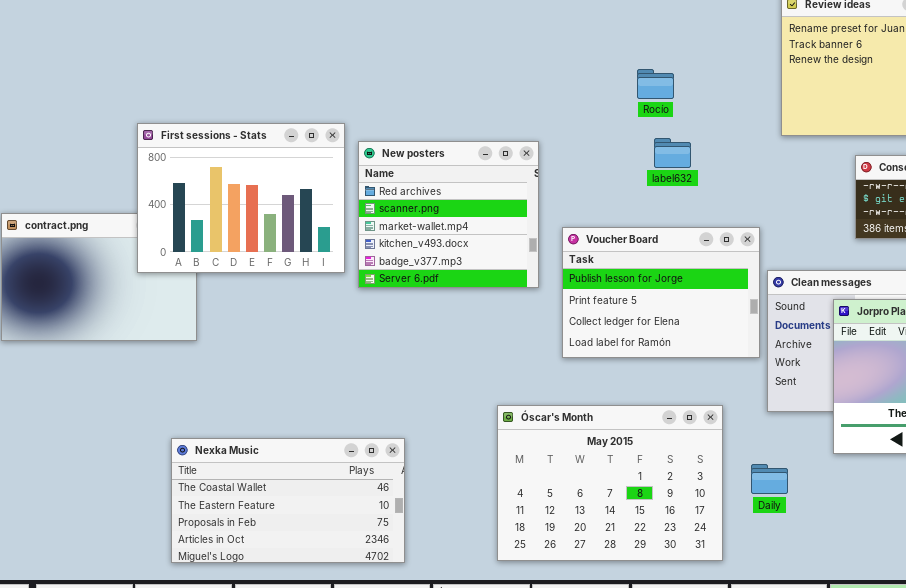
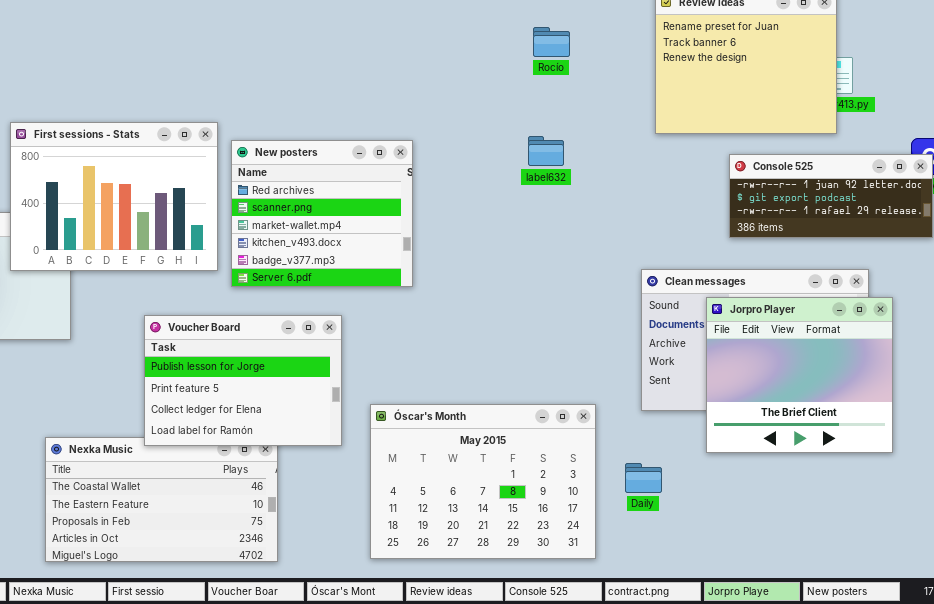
Rocío: [637,69,674,99] -> [533,27,570,57], moved
Voucher Board: [562,227,760,358] -> [144,315,342,446], moved

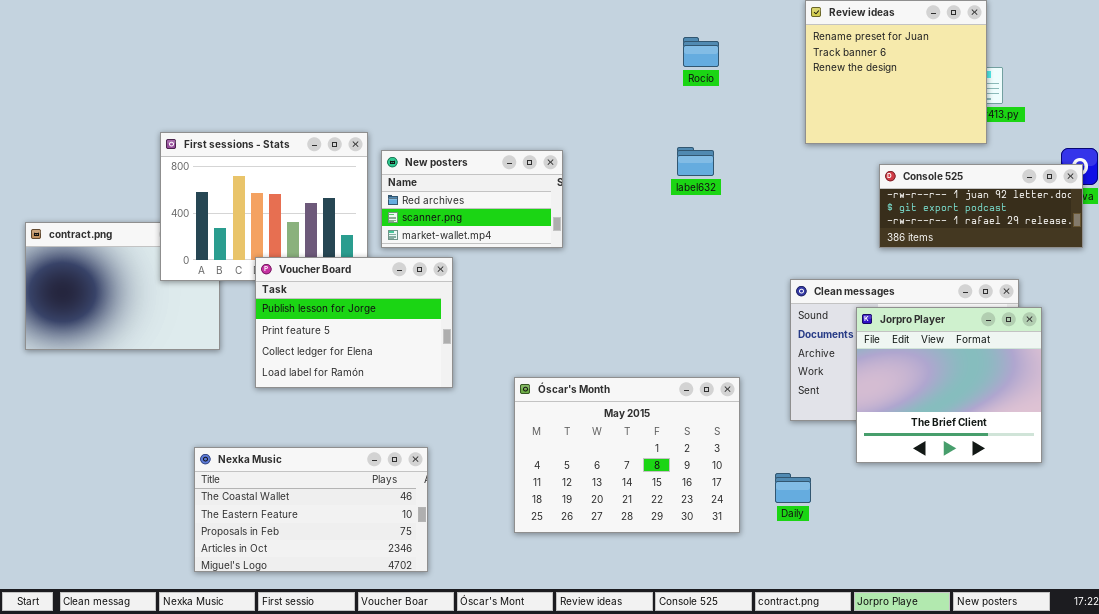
New posters: [231,140,413,287] -> [381,150,563,248], resized
Voucher Board: [144,315,342,446] -> [255,257,453,388], moved
Óscar's Month: [370,404,596,559] -> [514,377,740,533], moved

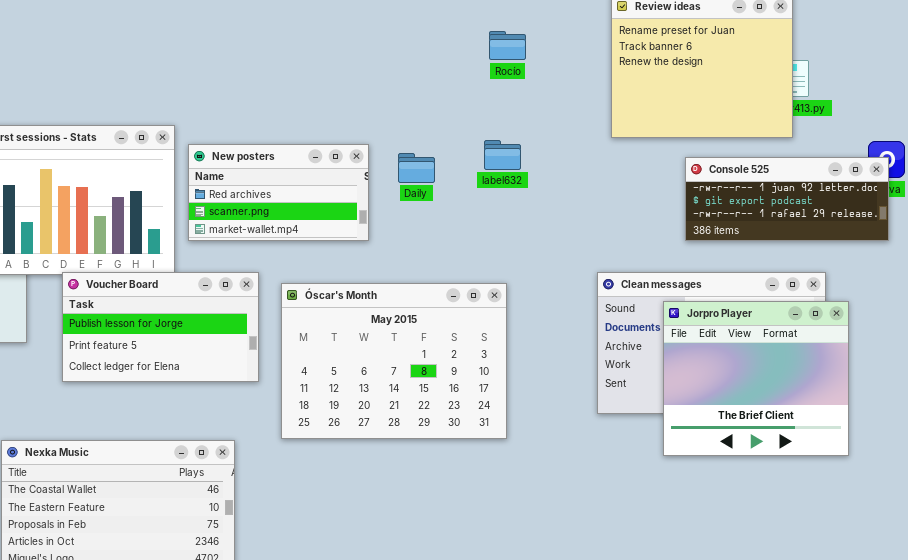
Voucher Board: [255,257,453,388] -> [62,272,259,382], resized
Óscar's Month: [514,377,740,533] -> [281,283,507,439], moved
Daily: [775,473,811,503] -> [398,153,435,183], moved

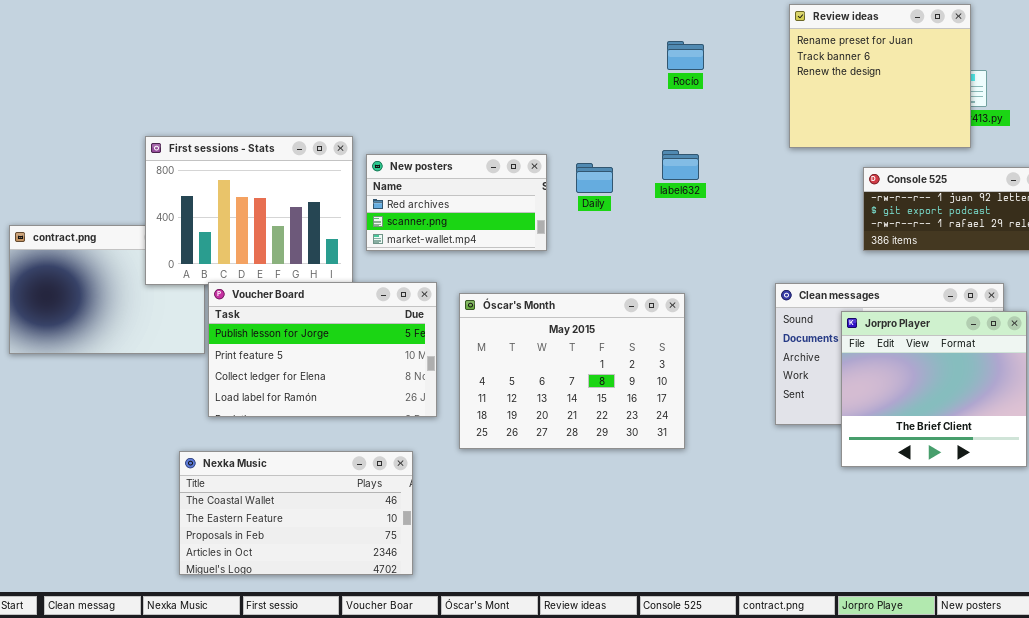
Voucher Board: [62,272,259,382] -> [208,282,437,417], resized

